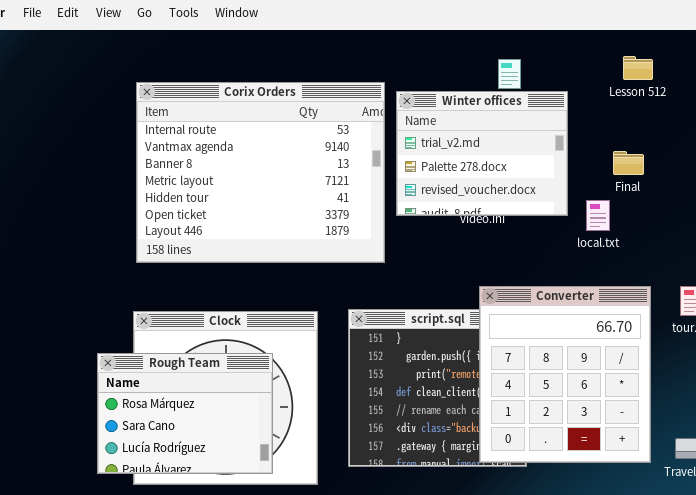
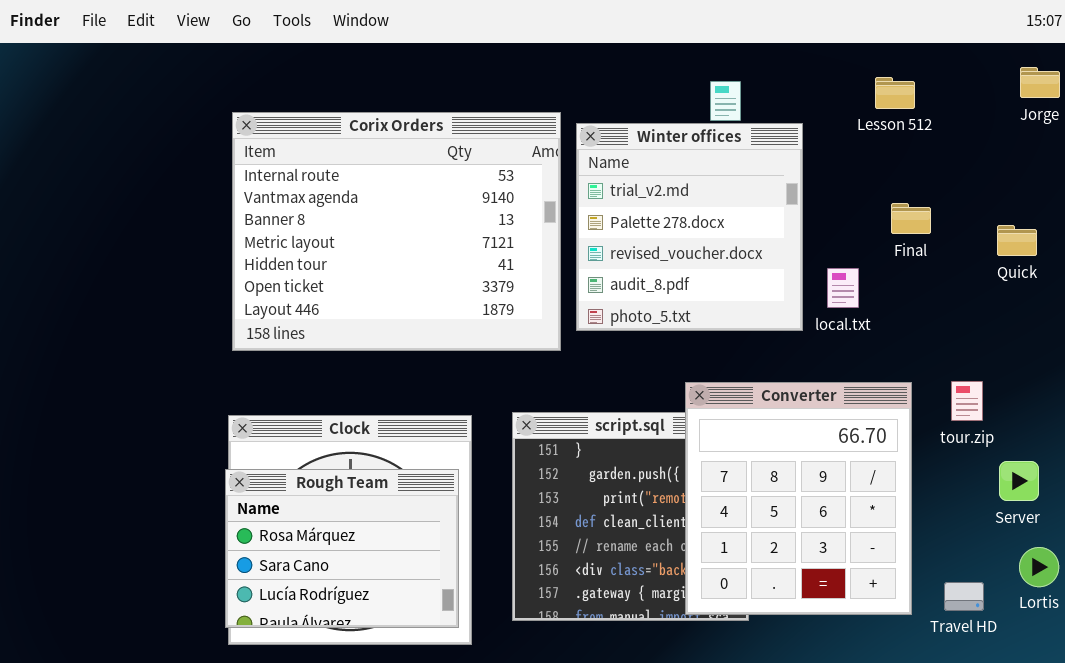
Winter offices: [396,91,568,216] -> [576,123,803,331], resized
Final: [613,151,644,175] -> [891,203,931,234], moved
Rough Team: [97,353,273,474] -> [225,469,459,628], moved

